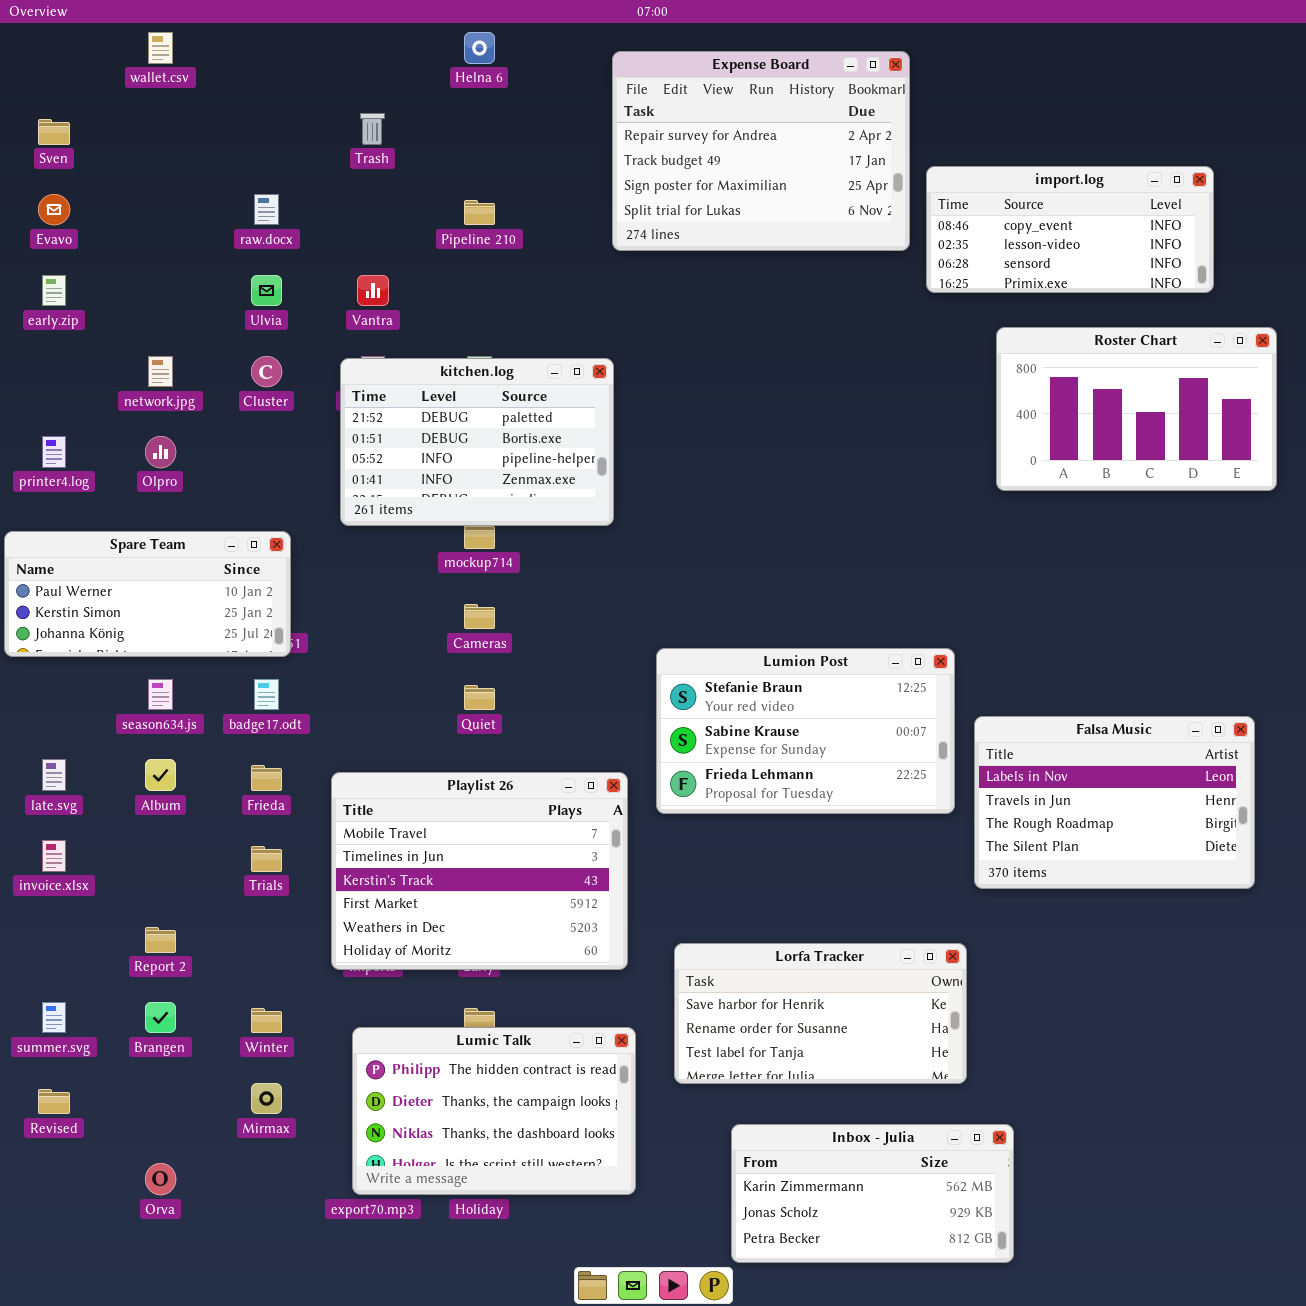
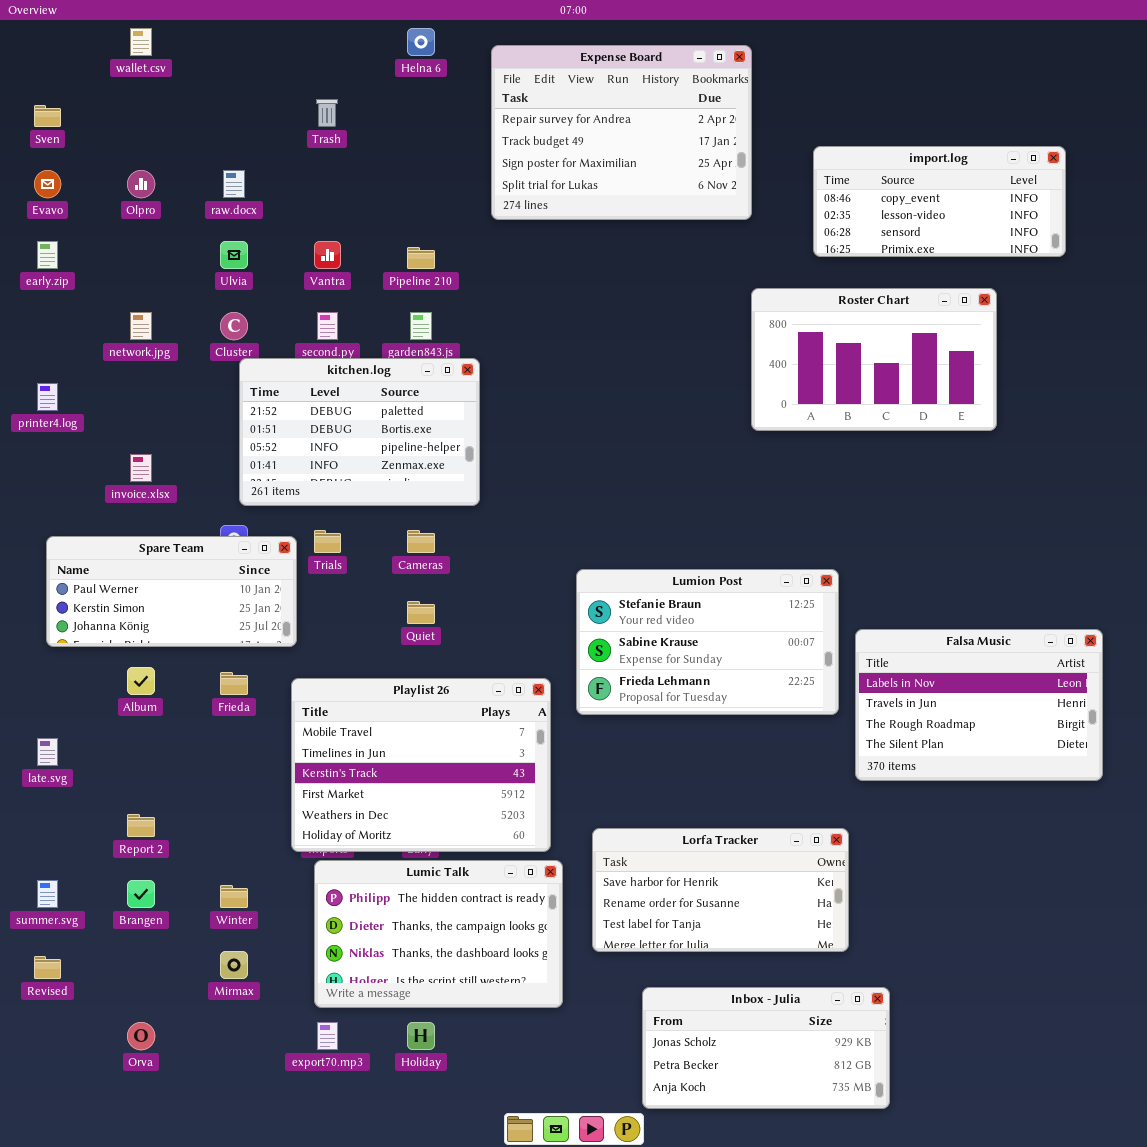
Expense Board: [612,51,910,251] -> [491,45,752,220], moved
Pipeline 210: [464,200,495,225] -> [407,247,435,269], moved
Roster Chart: [996,327,1277,491] -> [751,288,997,431], moved
kitchen.log: [340,358,614,526] -> [239,358,480,506], moved
Olpro: [145,436,176,468] -> [127,170,155,198], moved
Spare Team: [4,531,291,657] -> [46,536,297,647], moved
late.svg: [42,759,66,791] -> [37,738,58,766], moved
invoice.xlsx: [42,840,66,872] -> [130,454,152,482], moved
Trials: [251,846,282,872] -> [314,530,341,553], moved
Lumic Talk: [352,1027,636,1195] -> [314,860,563,1008], moved
Inbox - Julia: [731,1124,1014,1263] -> [642,987,890,1109], scrolled down 1 row

